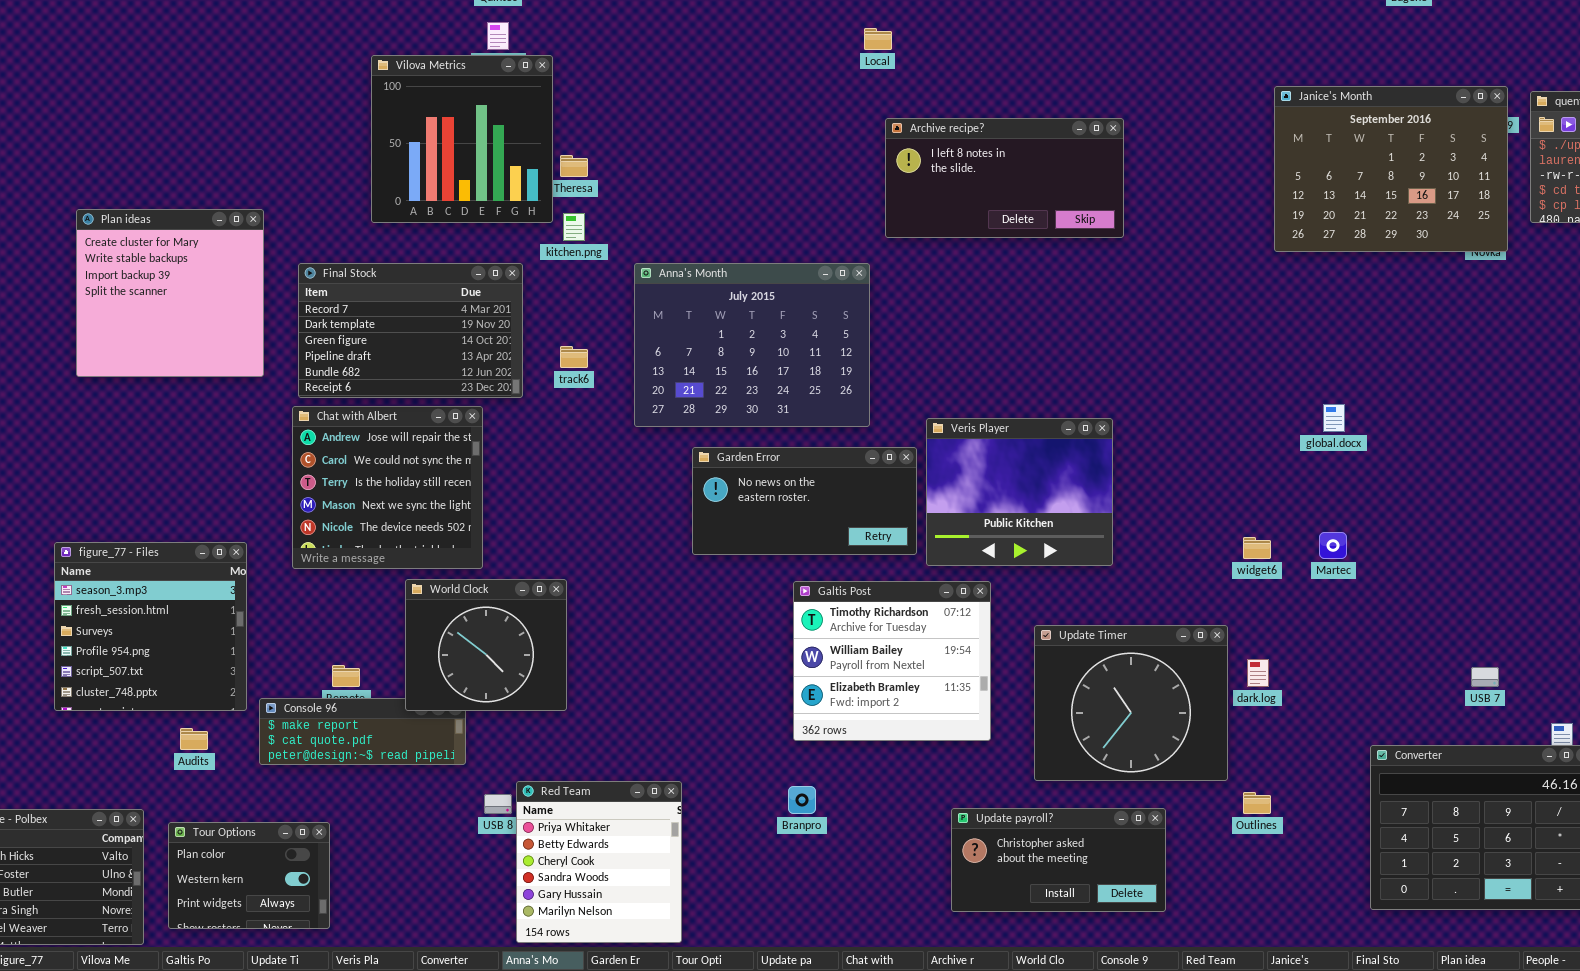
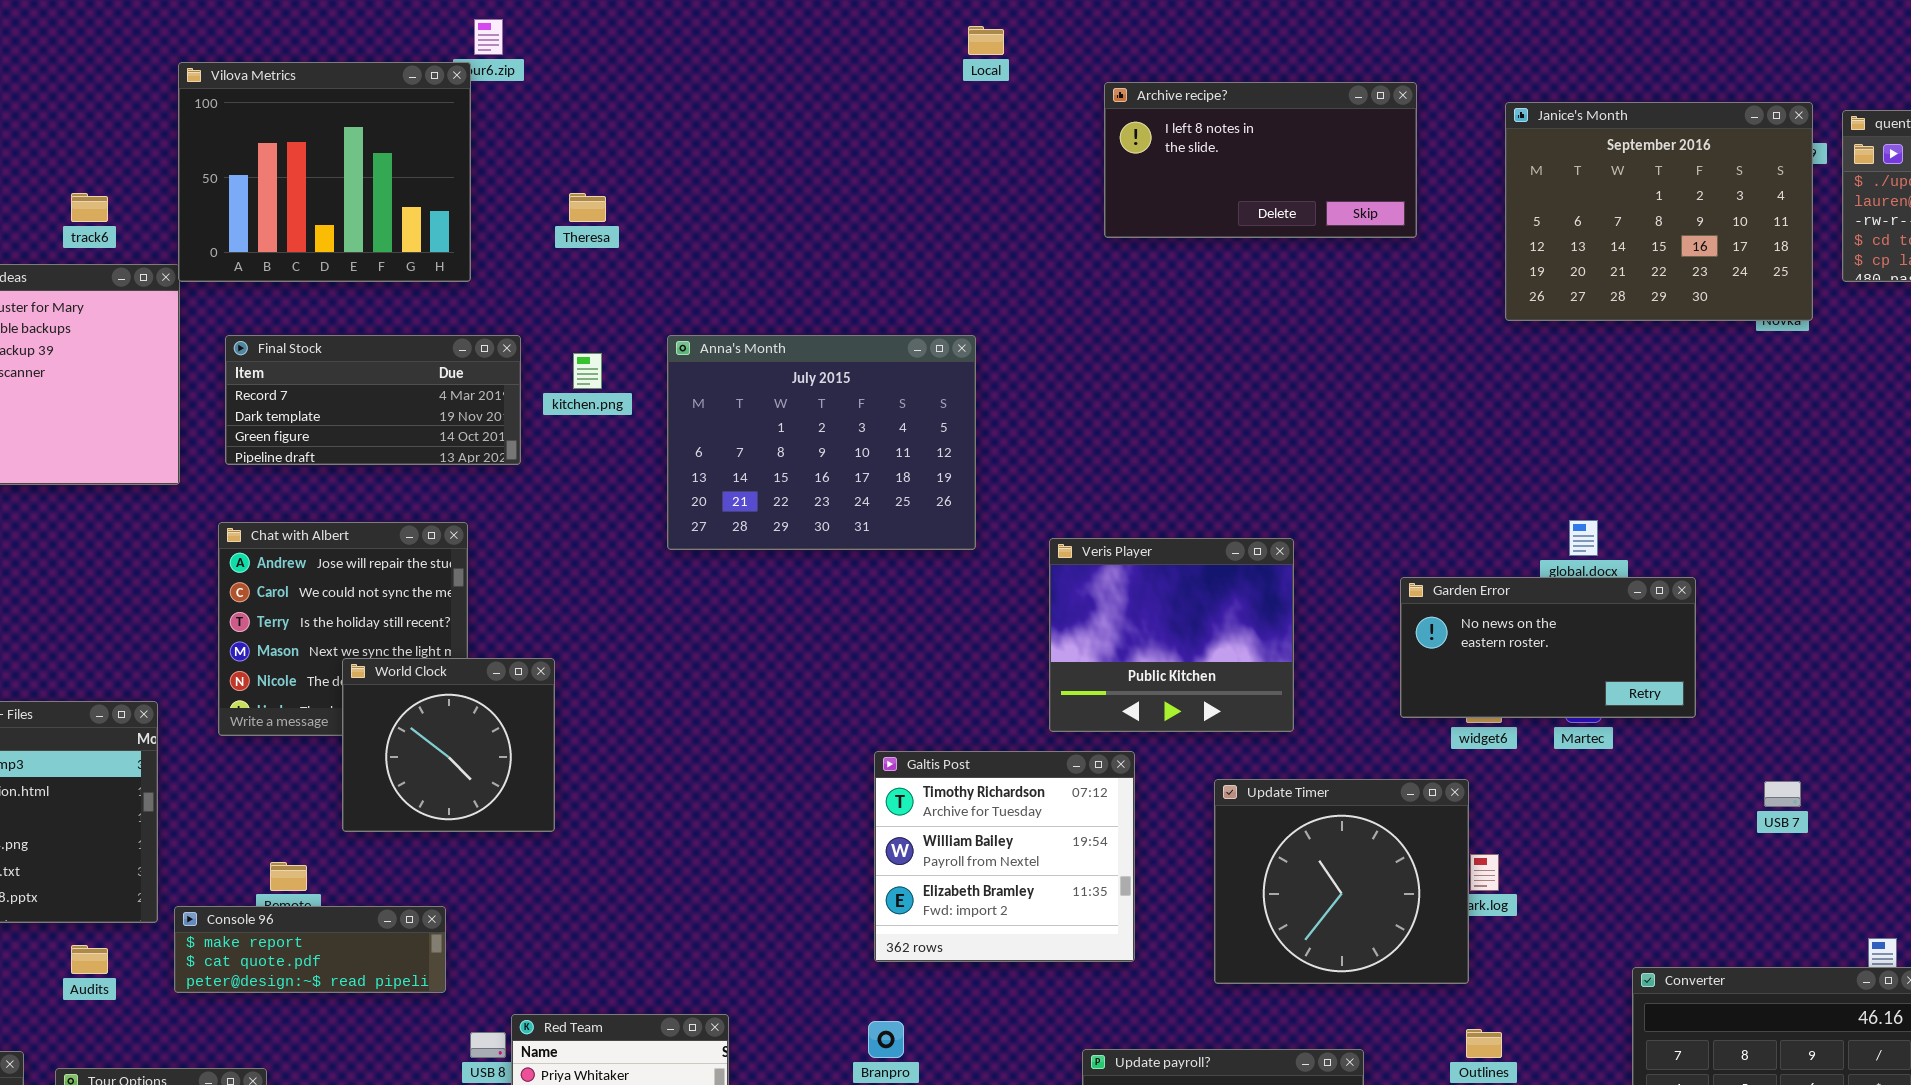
Vilova Metrics: [371,55,553,223] -> [178,62,471,282], moved, resized
Archive recipe?: [885,118,1124,238] -> [1104,82,1417,238], moved
kitchen.png: [563,213,585,241] -> [573,353,602,389], moved
Final Stock: [298,263,523,398] -> [225,335,521,465], resized
track6: [560,346,588,368] -> [71,193,108,222], moved
Garden Error: [692,447,917,555] -> [1400,577,1696,718], moved
World Clock: [405,579,567,711] -> [342,658,555,832], moved
Update Timer: [1034,625,1228,781] -> [1214,779,1469,984], moved
USB 7: [1471,667,1499,687] -> [1764,781,1801,807], moved

